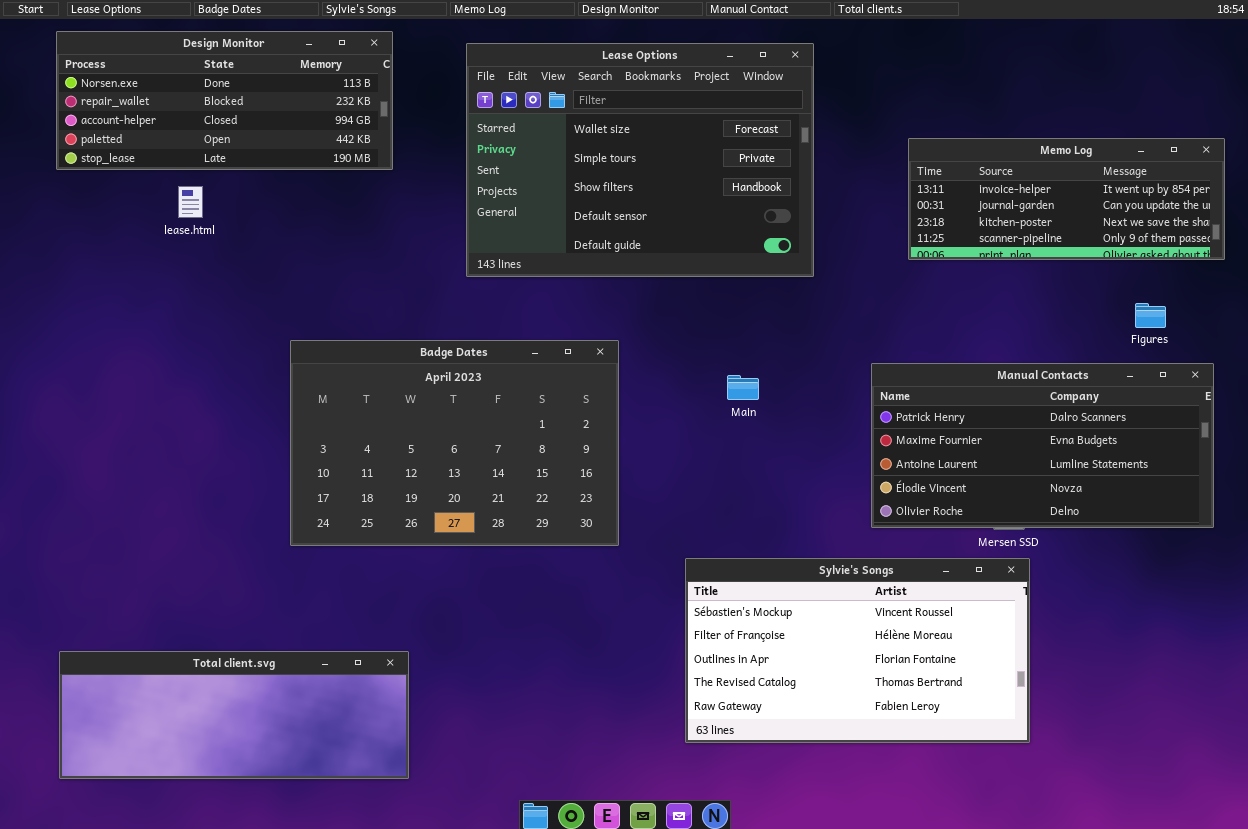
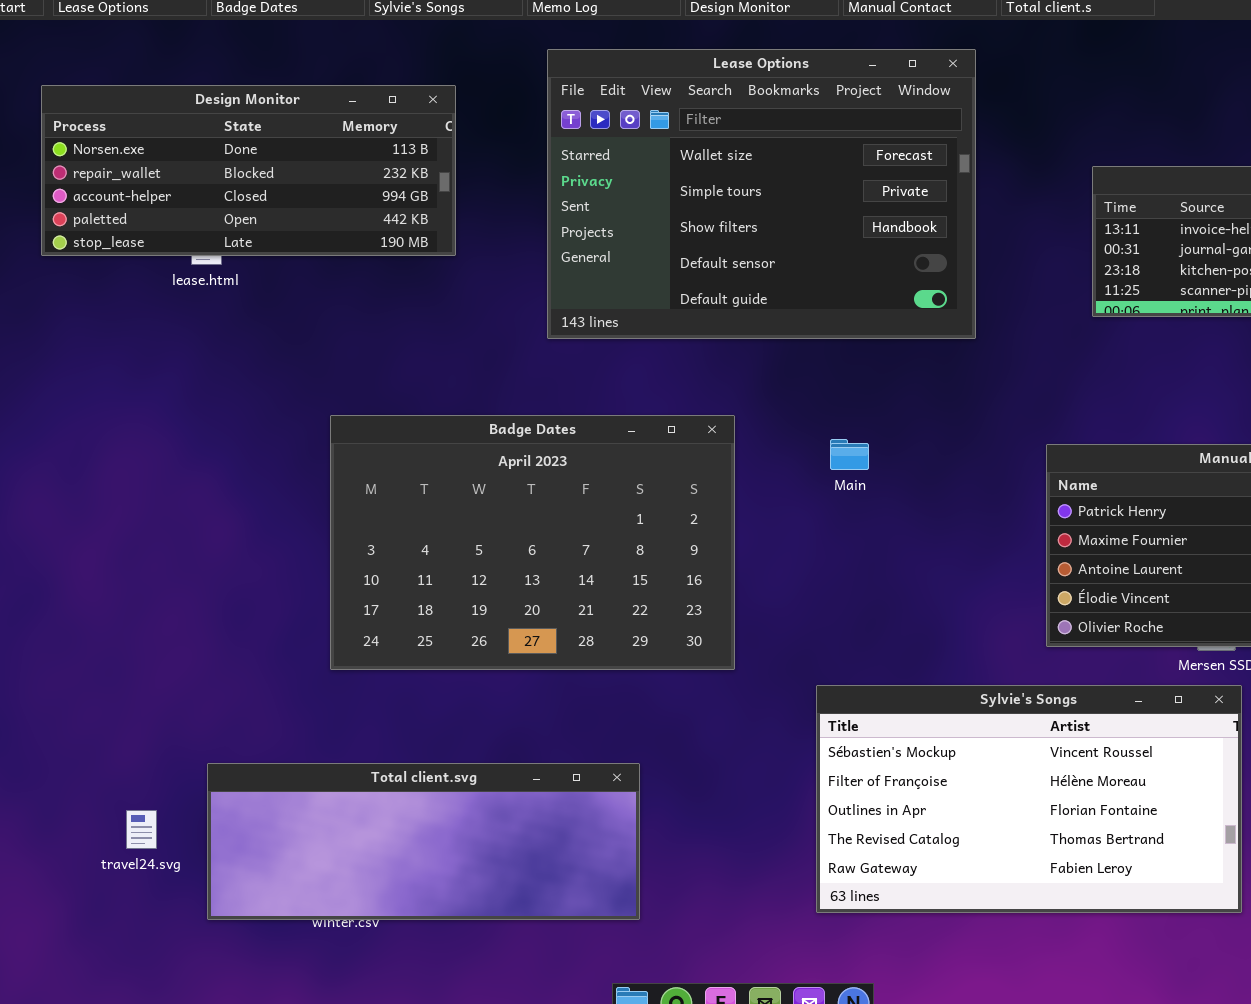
Design Monitor: [56,31,393,170] -> [41,85,456,256], moved
Main: [727,375,759,400] -> [830,439,869,470], moved
Total client.svg: [59,651,409,779] -> [207,763,640,920], moved

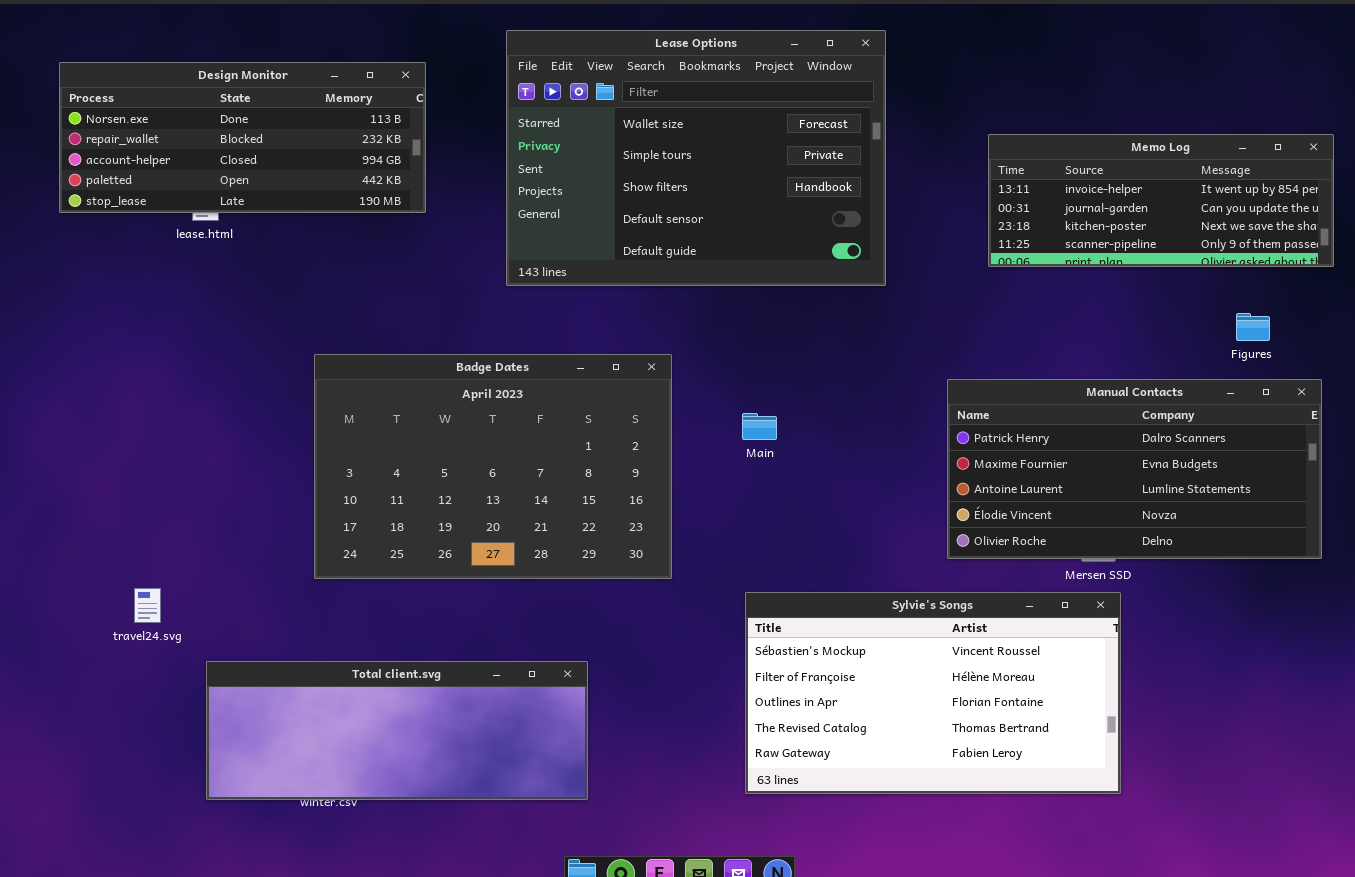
Main: [830,439,869,470] -> [742,413,777,440], moved
travel24.svg: [126,810,157,849] -> [134,588,161,623], moved

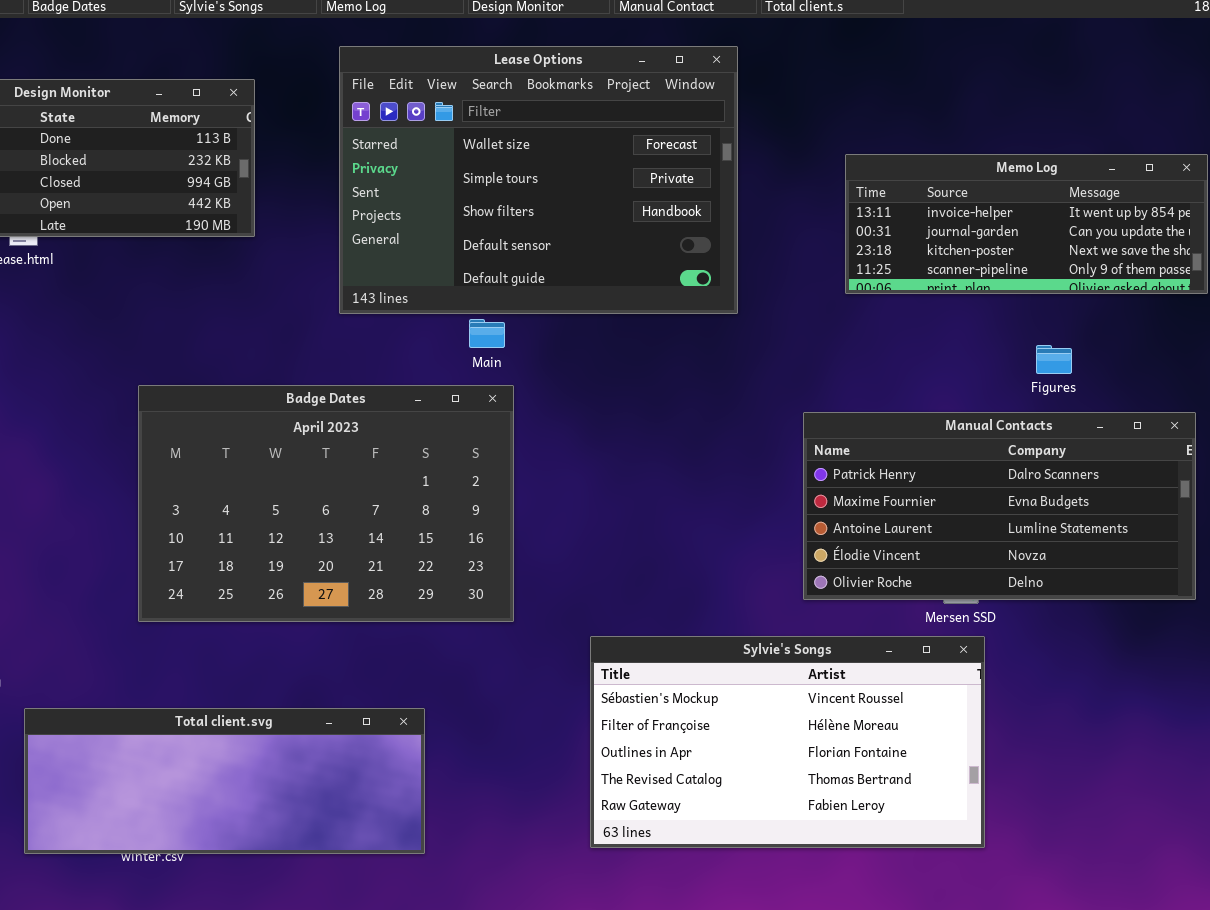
Figures: [1236,313,1270,341] -> [1036,345,1072,374], moved
Main: [742,413,777,440] -> [469,319,505,348], moved

